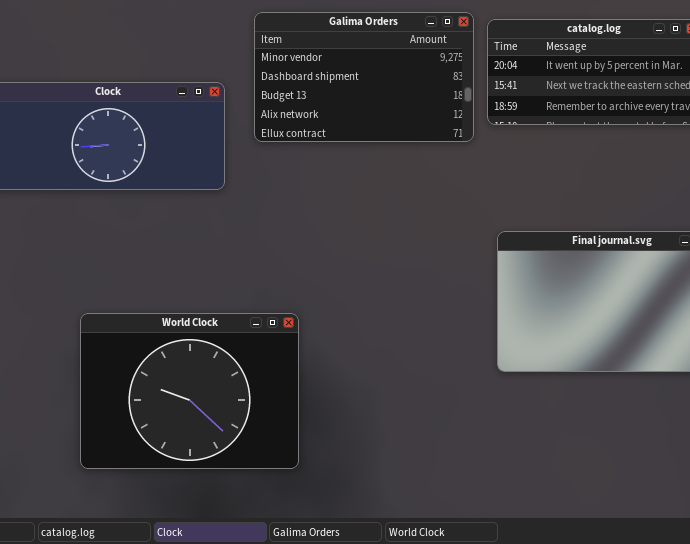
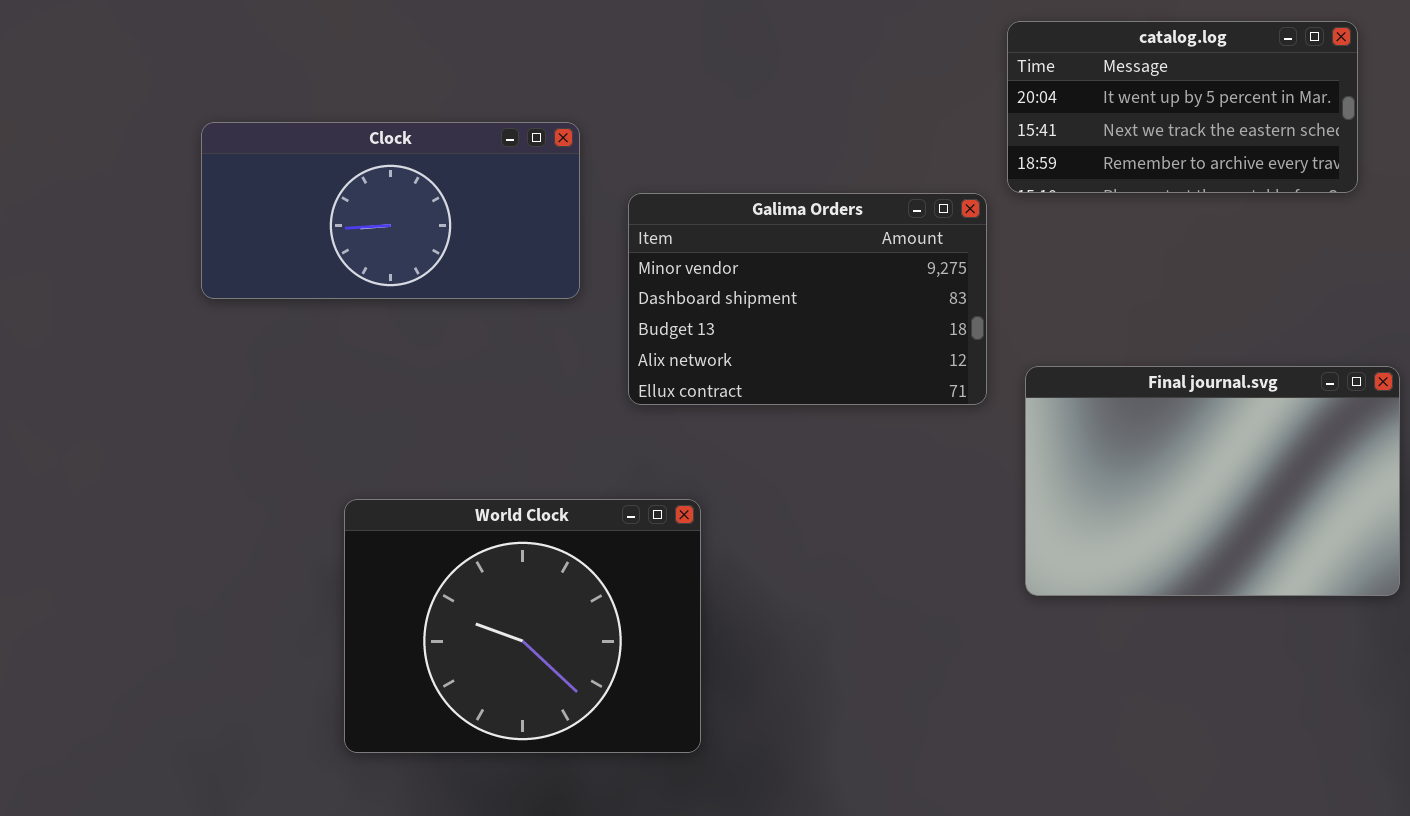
Galima Orders: [254,12,474,142] -> [628,193,987,405], moved

